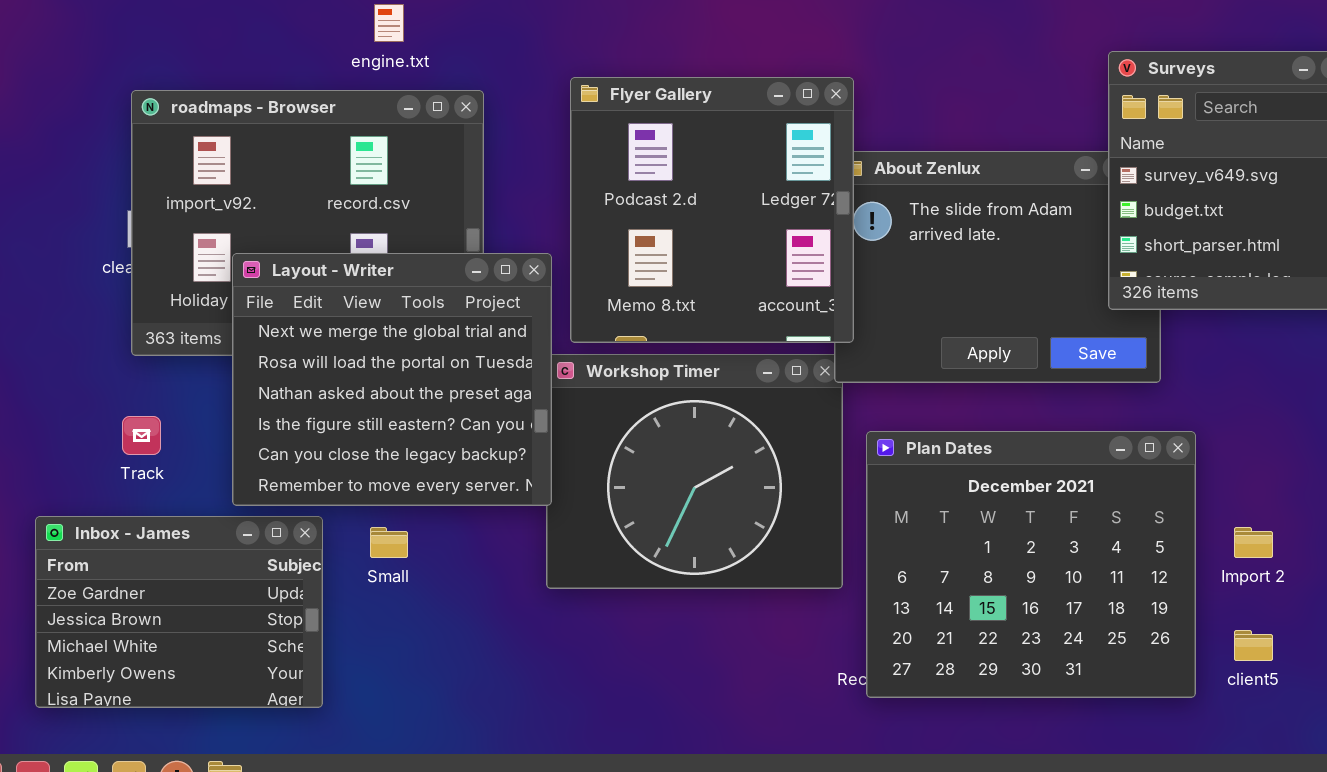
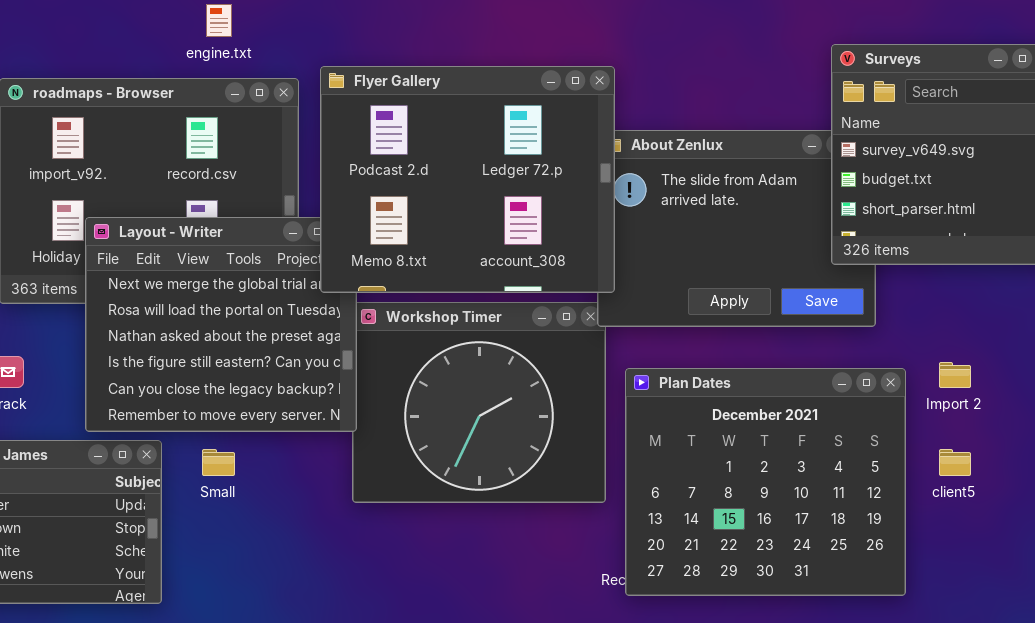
Flyer Gallery: [570,77,854,343] -> [320,66,615,293], resized
Import 2: [1234,527,1273,558] -> [939,362,971,388], moved
client5: [1234,630,1273,661] -> [939,449,971,476], moved

